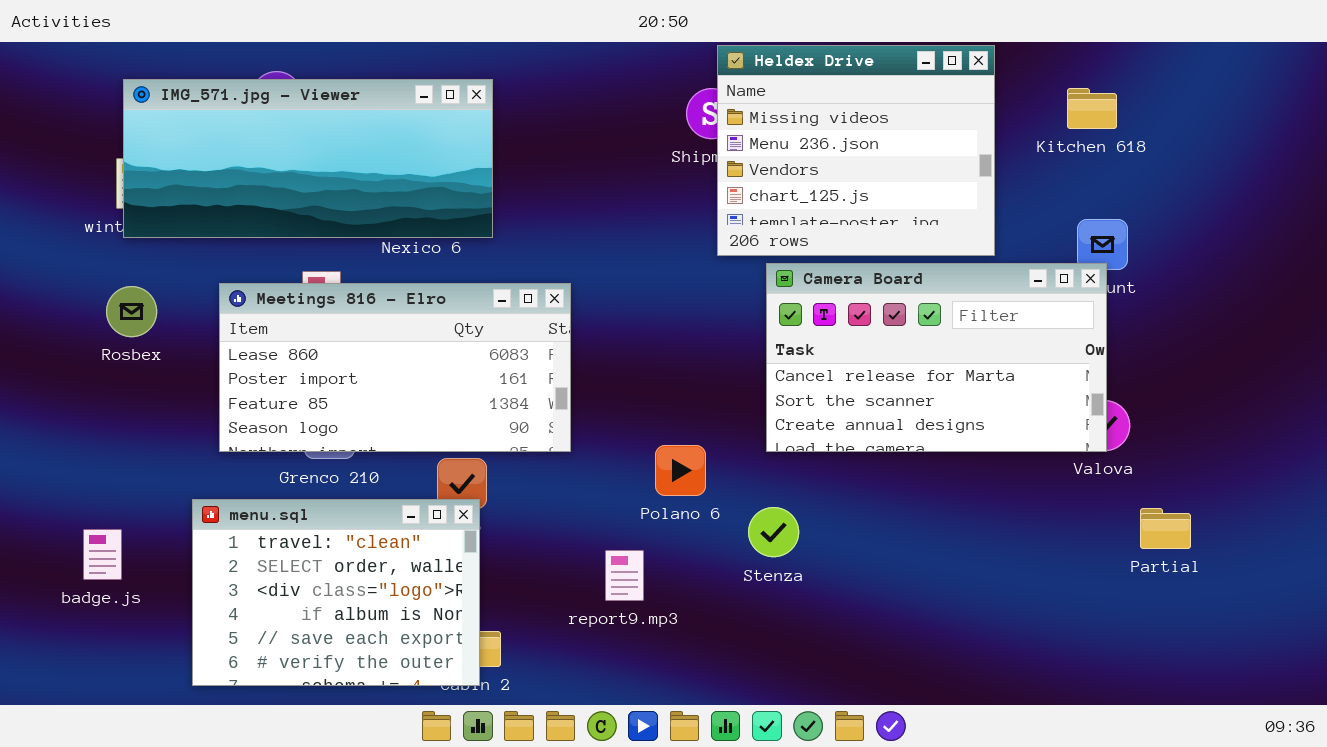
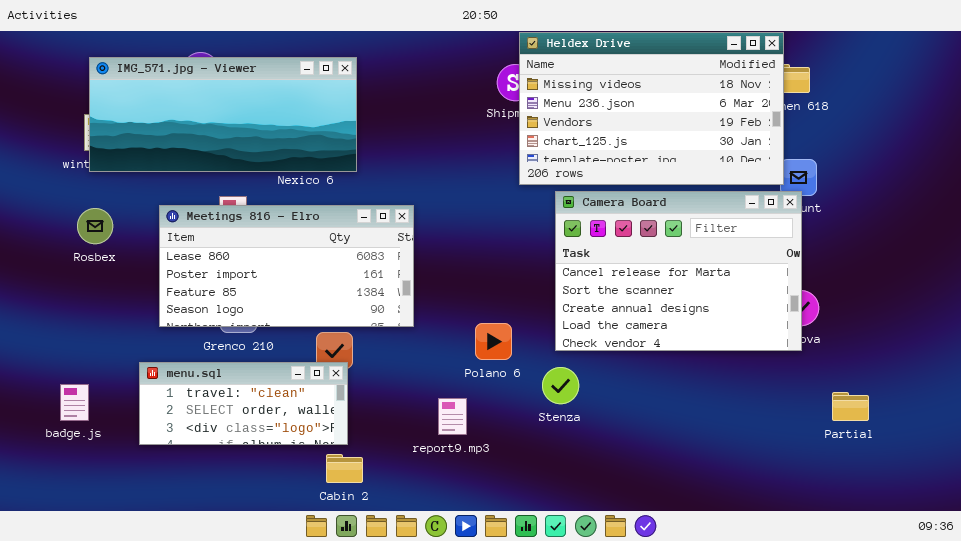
Heldex Drive: [717,45,995,256] -> [519,32,784,185], resized
Camera Board: [766,263,1107,452] -> [555,191,802,351], resized
menu.sql: [192,499,480,686] -> [139,362,348,445], resized
Partial: [1140,508,1191,549] -> [832,392,869,421], moved

